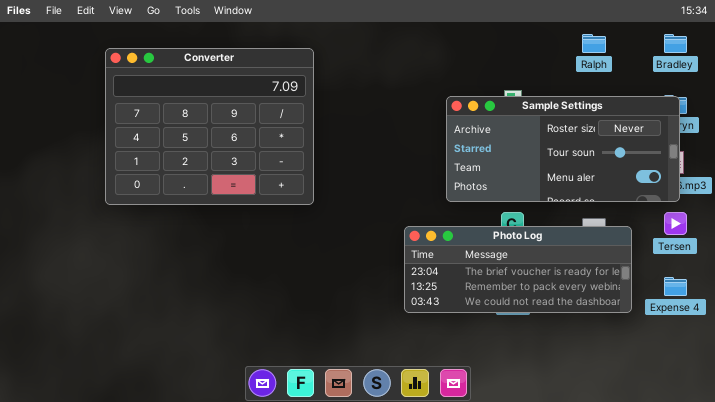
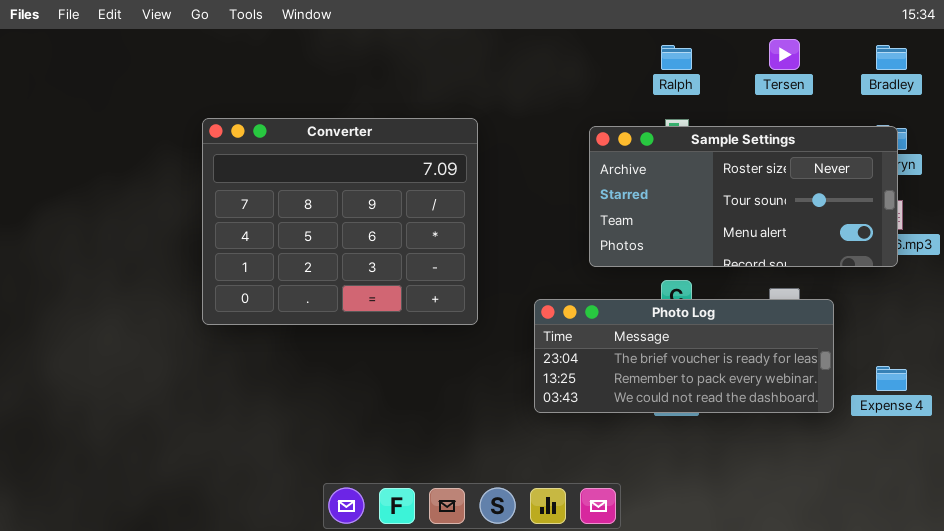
Ralph: [582,34,606,53] -> [661,45,692,70], moved
Converter: [105,48,314,205] -> [202,118,478,325], moved
Tersen: [664,212,687,235] -> [769,39,800,70], moved

